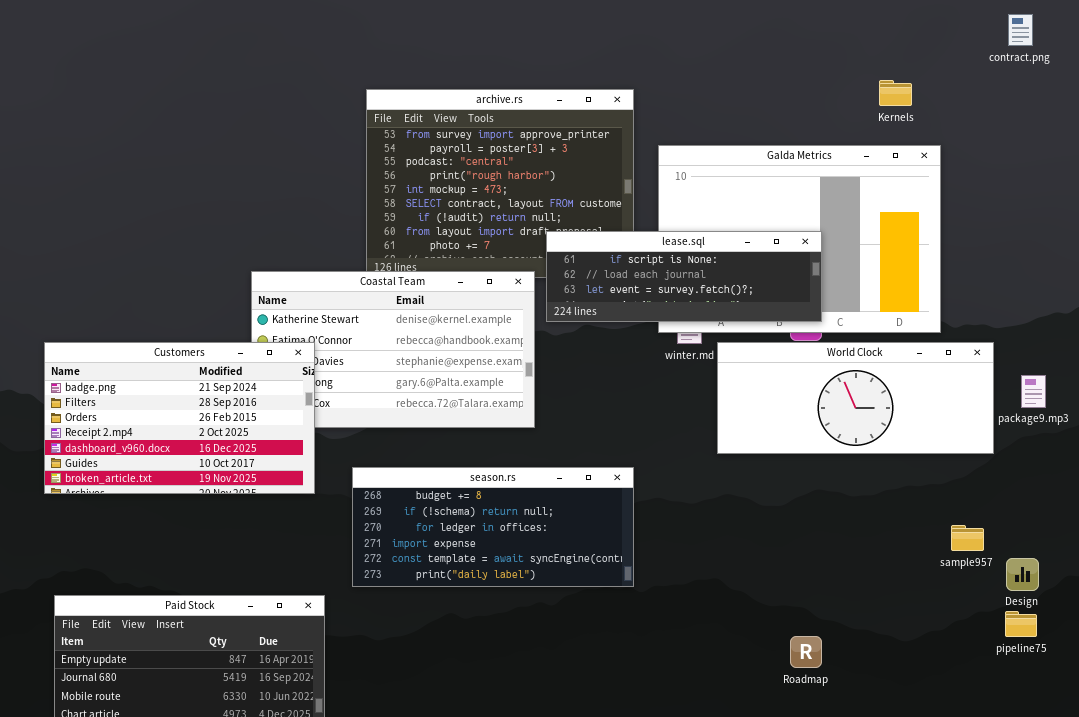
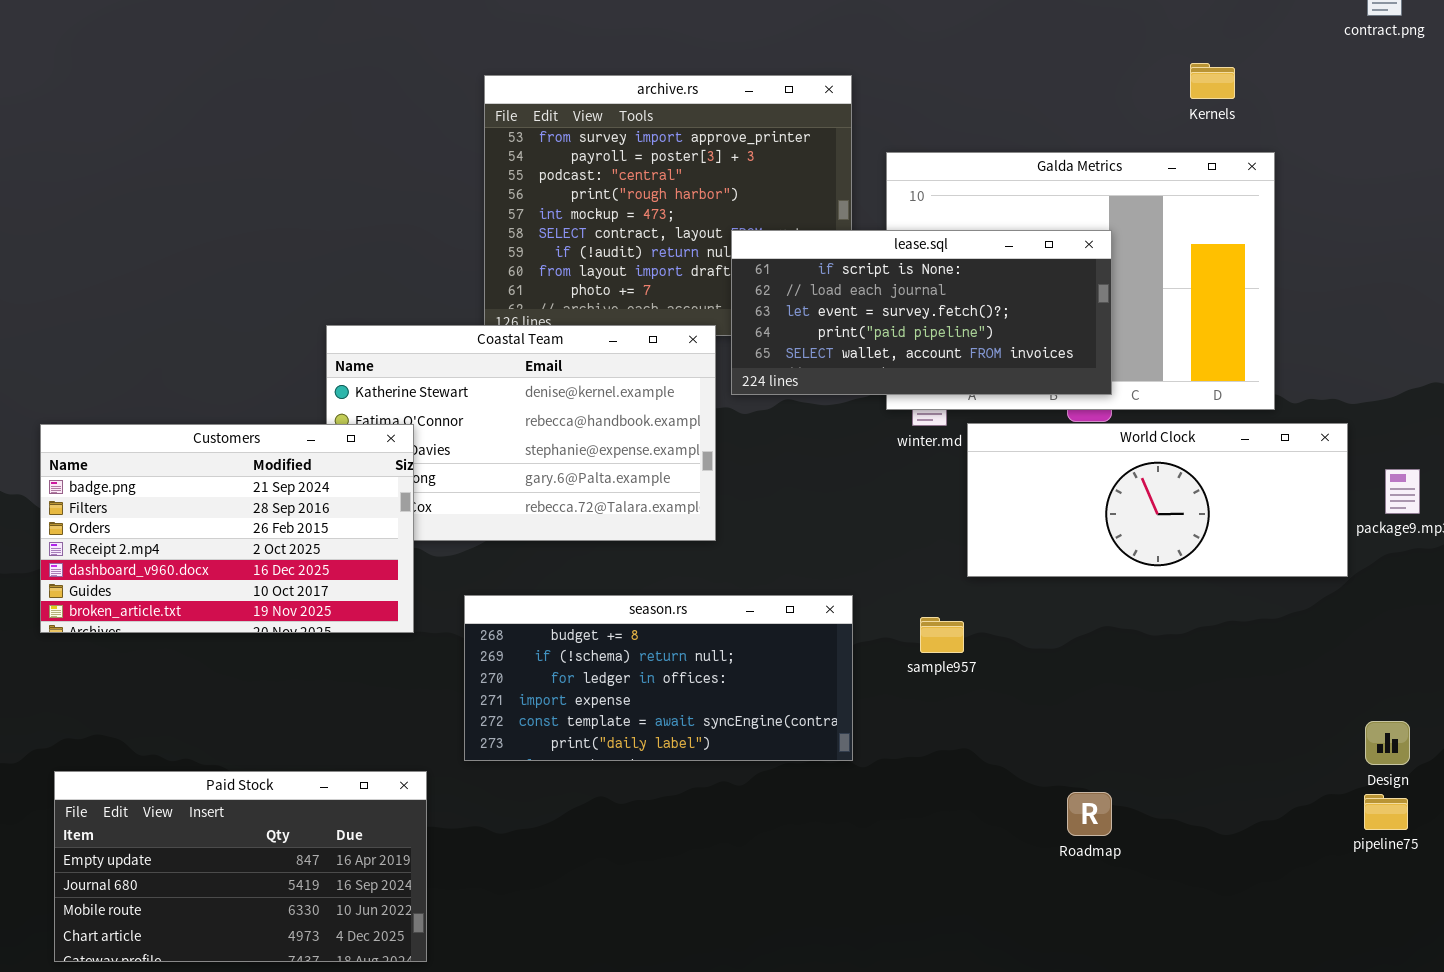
lease.sql: [546,231,822,322] -> [731,230,1112,395], resized
sample957: [951,525,984,551] -> [920,617,964,653], moved
Roadmap: [790,636,822,668] -> [1067,792,1112,836], moved

